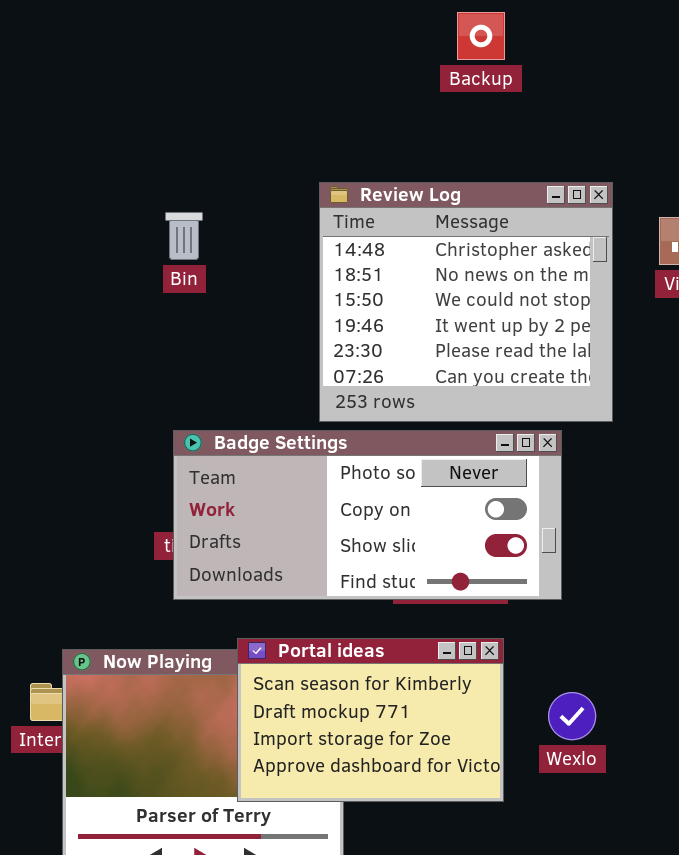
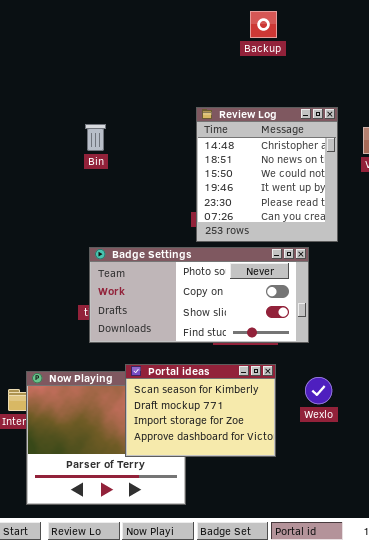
Review Log: [319,182,613,422] -> [196,107,338,242], resized
Wexlo: [548,692,596,740] -> [305,377,332,404], moved

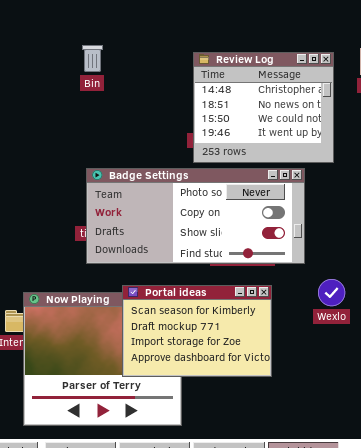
Review Log: [196,107,338,242] -> [193,52,334,163], resized
Wexlo: [305,377,332,404] -> [318,279,345,306], moved

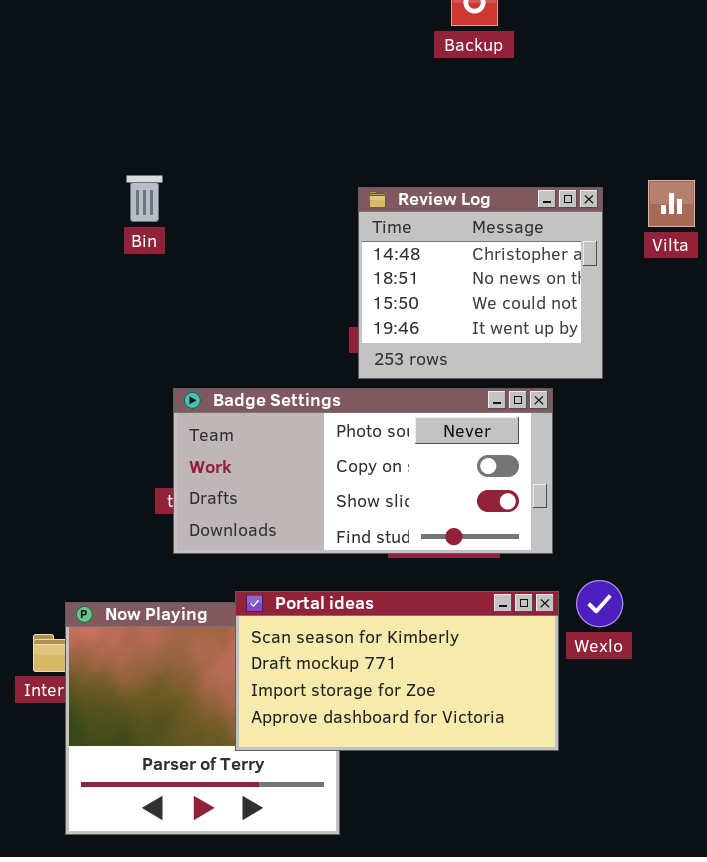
Bin: [82,45,103,72] -> [126,175,163,222], moved
Portal ideas: [122,285,272,377] -> [235,591,559,751], resized

